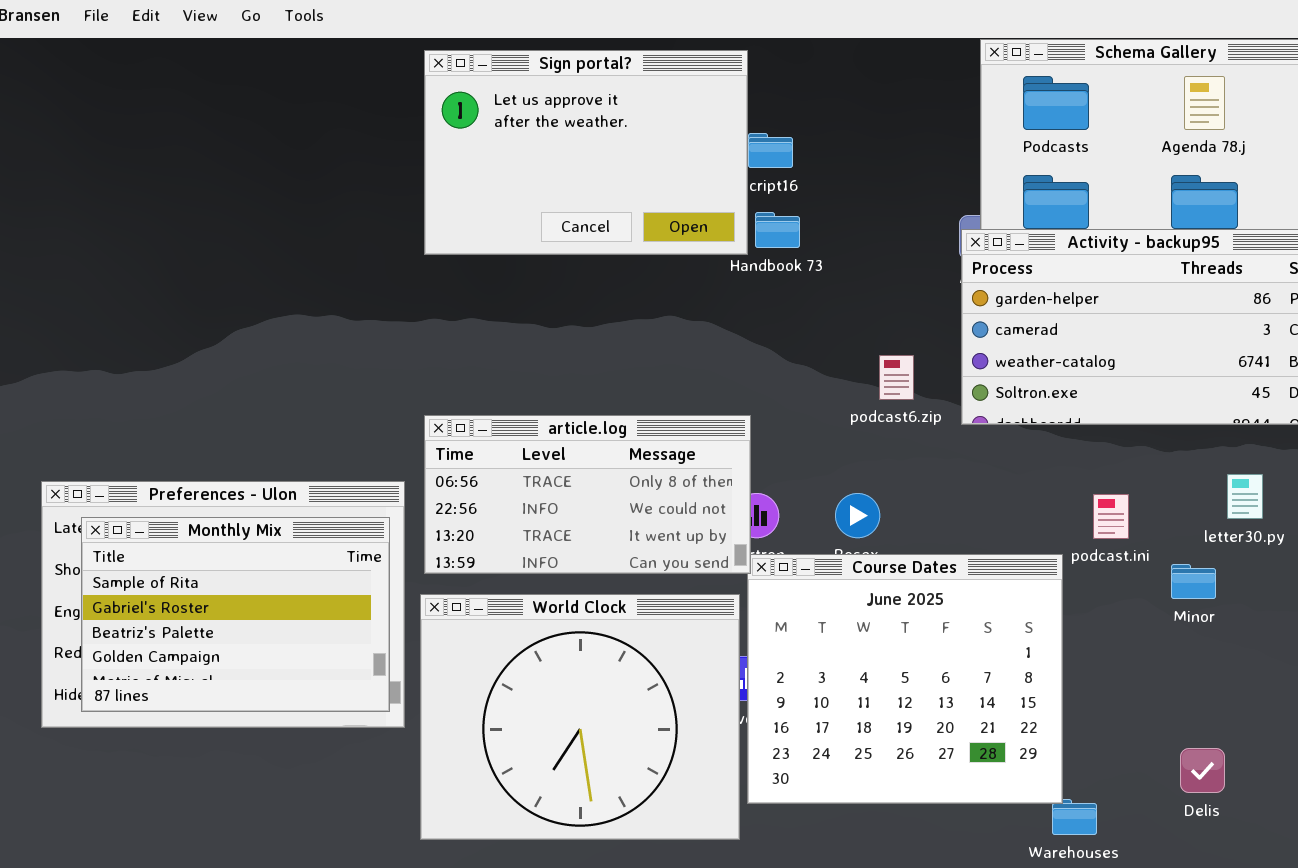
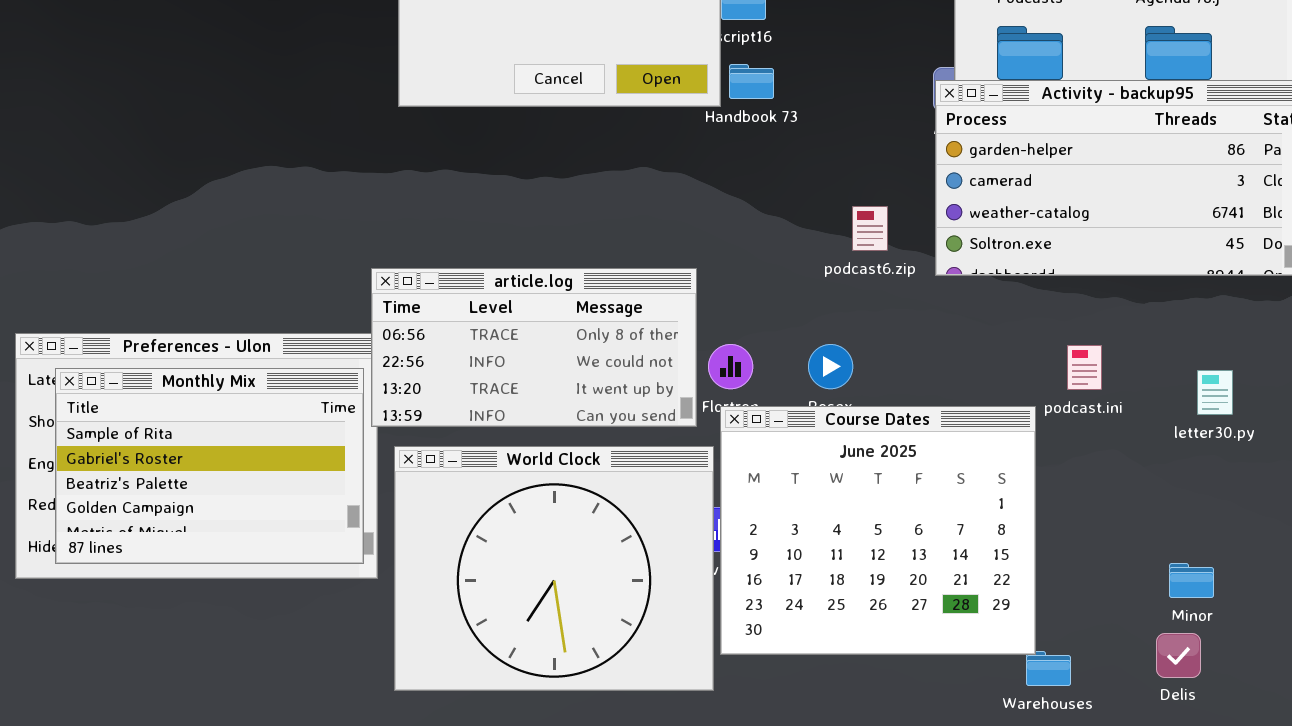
article.log: [424,415,751,574] -> [371,268,697,427], moved
letter30.py: [1227,474,1263,519] -> [1197,370,1233,415], moved
Minor: [1171,564,1216,599] -> [1169,563,1214,598], moved
Delis: [1180,748,1225,793] -> [1156,633,1201,678], moved

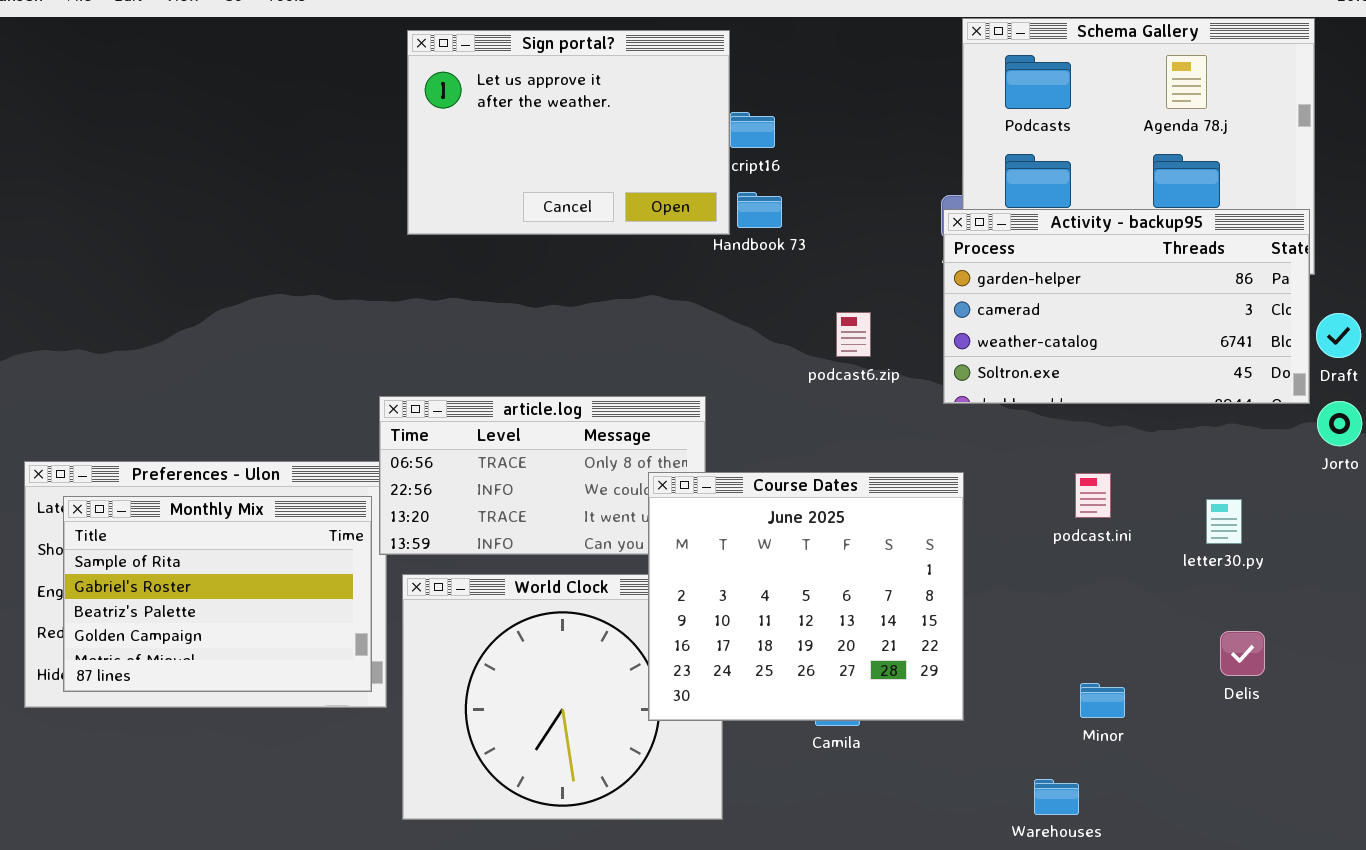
podcast6.zip: [852,206,888,251] -> [836,312,871,357], moved
Course Dates: [720,406,1036,655] -> [648,472,964,721], moved
Minor: [1169,563,1214,598] -> [1080,683,1125,718], moved
Delis: [1156,633,1201,678] -> [1220,631,1265,676], moved

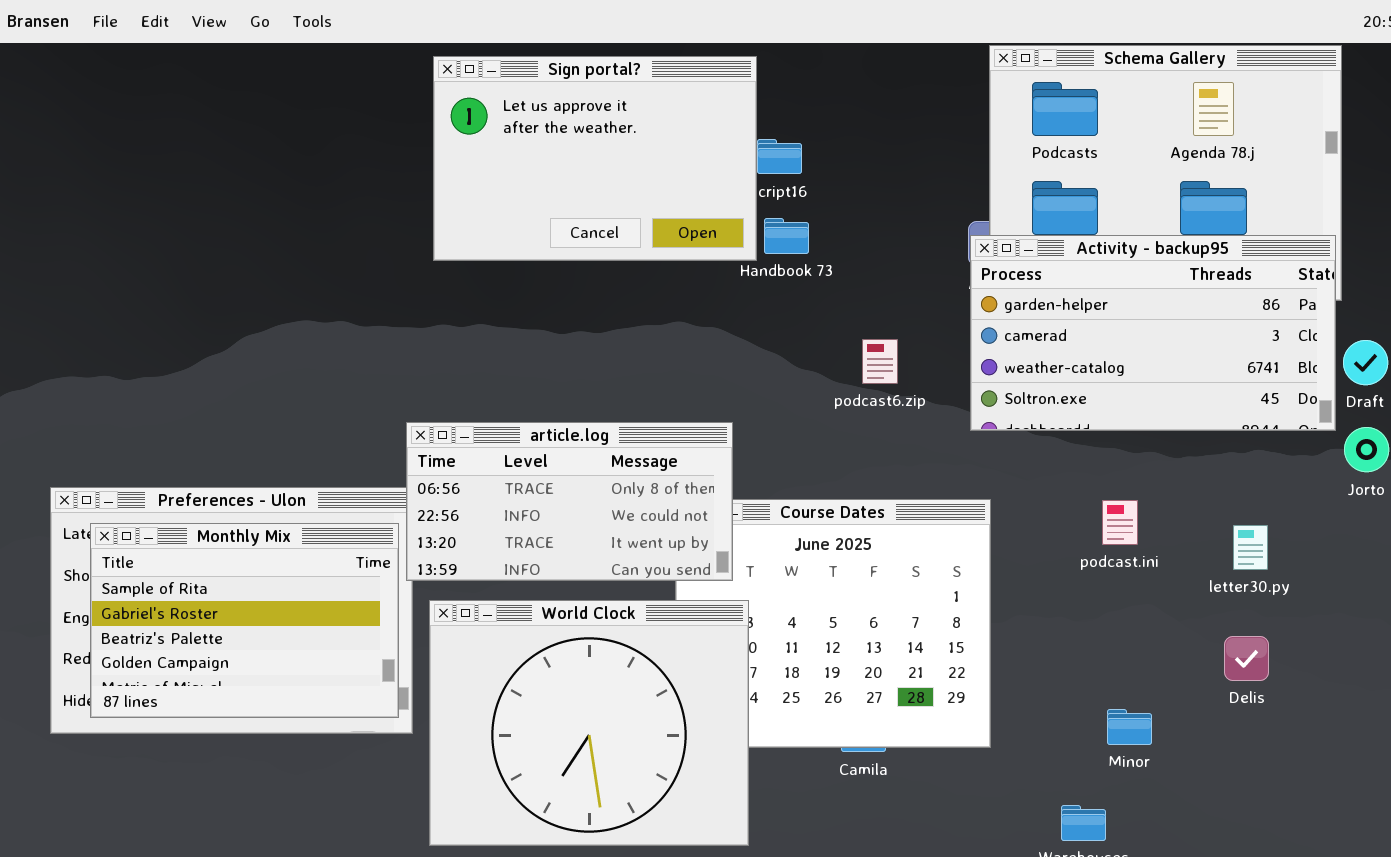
article.log: [379,396,706,555] -> [406,422,733,581], raised
World Clock: [402,574,723,820] -> [429,600,749,846], raised
Delis: [1220,631,1265,676] -> [1224,636,1269,681], moved

